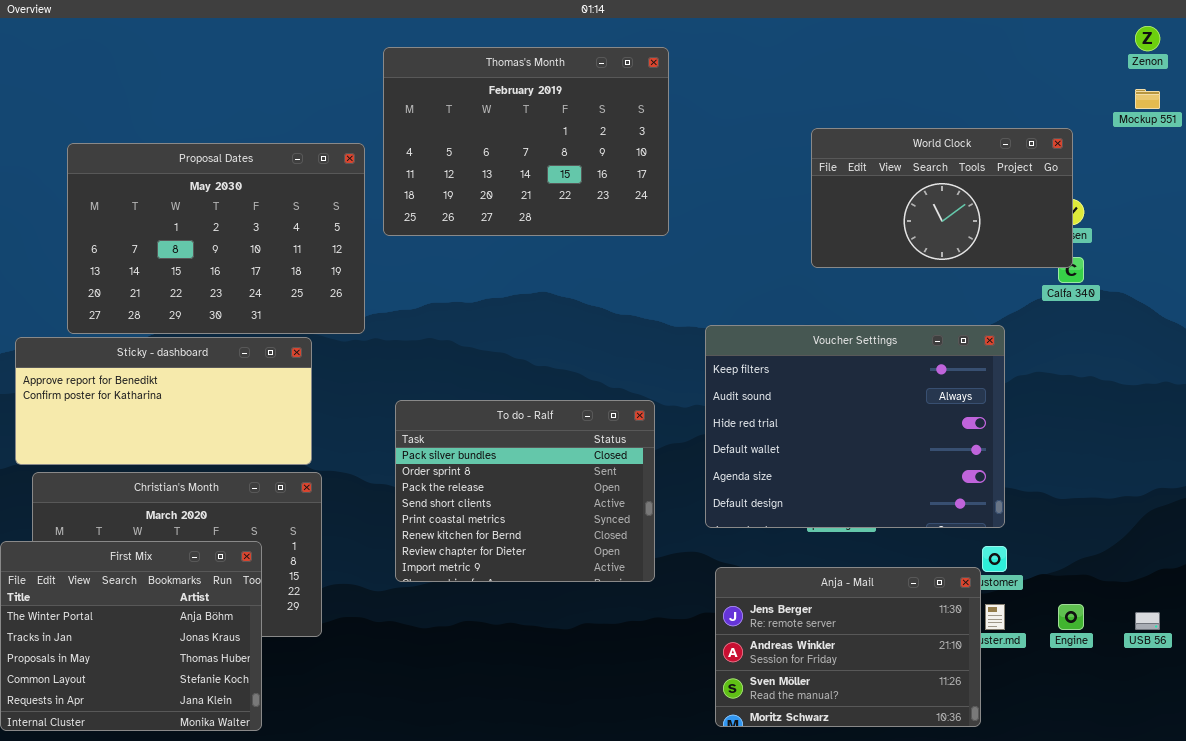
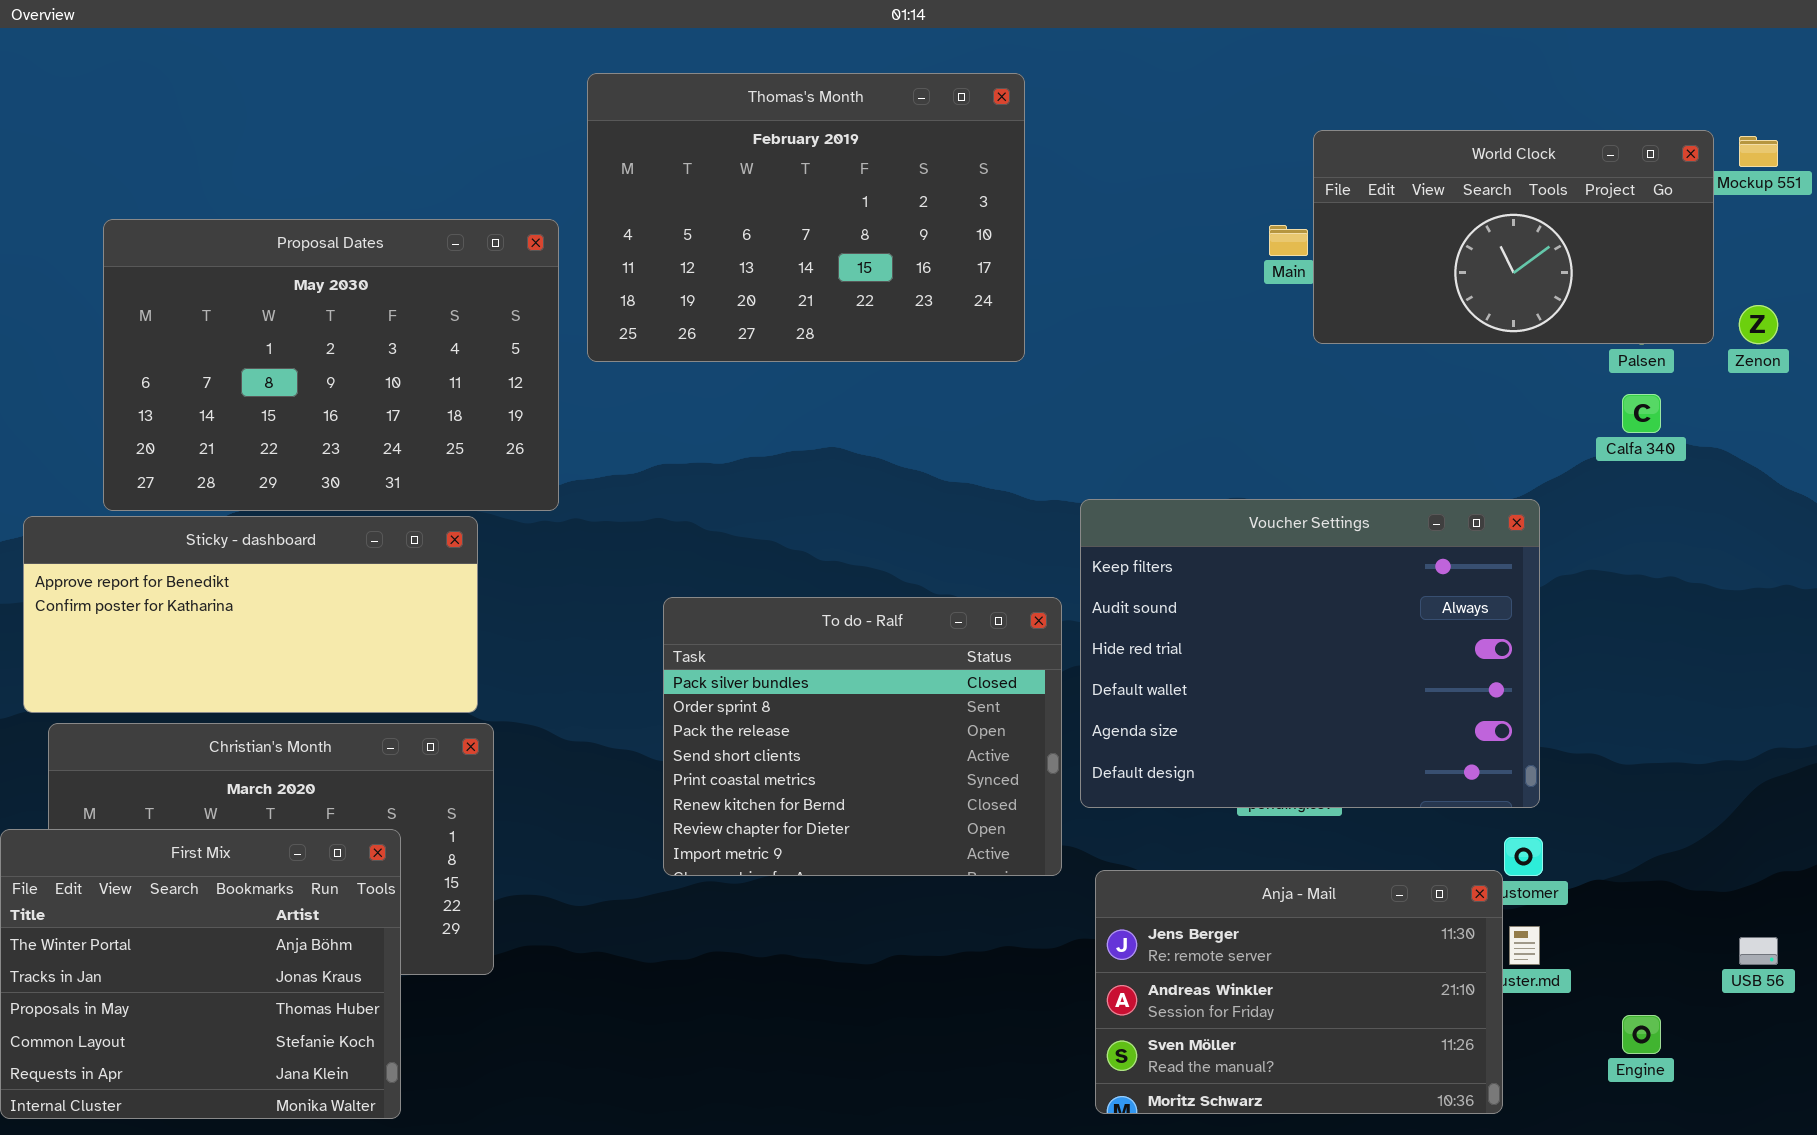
Zenon: [1135,26,1160,51] -> [1739,305,1778,344], moved
World Clock: [811,128,1073,268] -> [1313,130,1714,344], moved
To do - Ralf: [395,400,655,582] -> [663,597,1062,876], moved
Engine: [1058,604,1084,630] -> [1622,1015,1661,1054], moved

